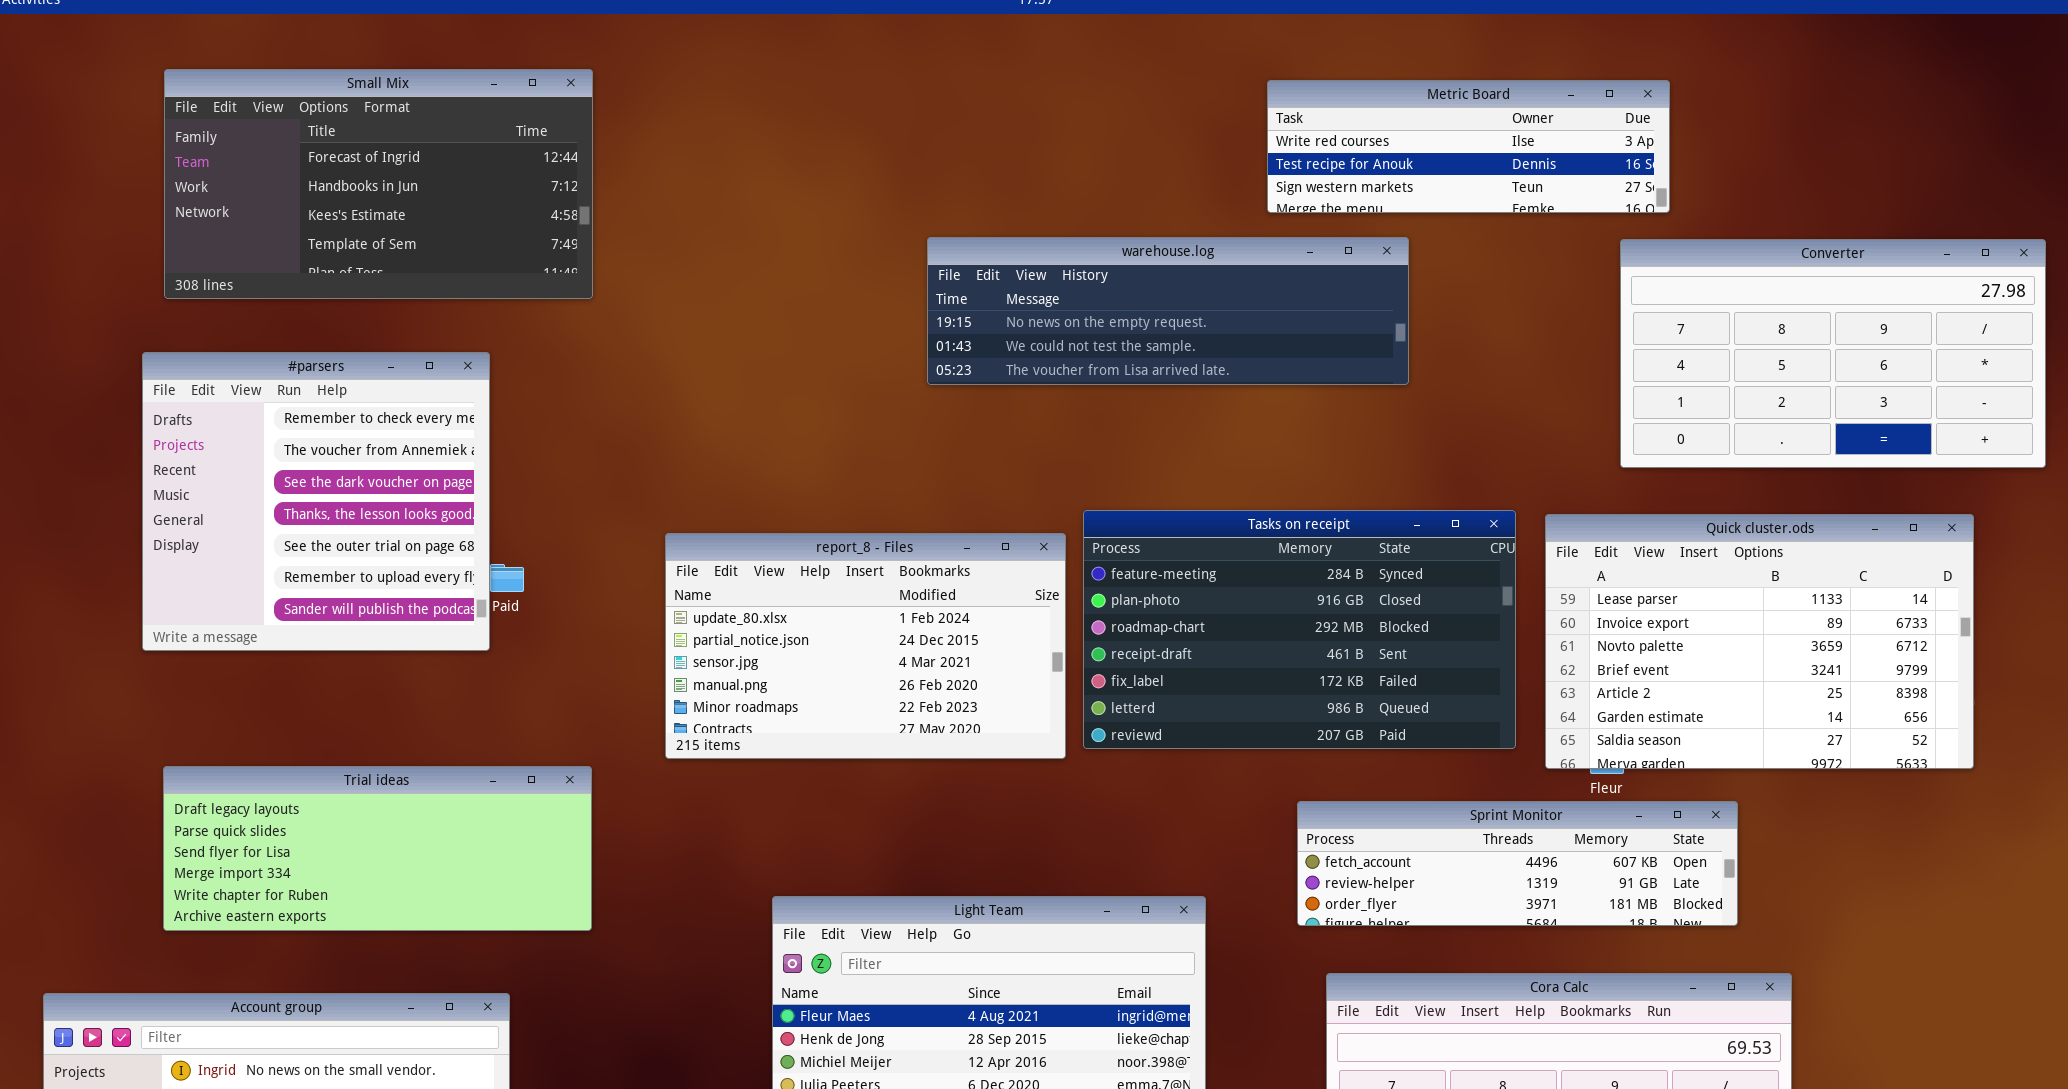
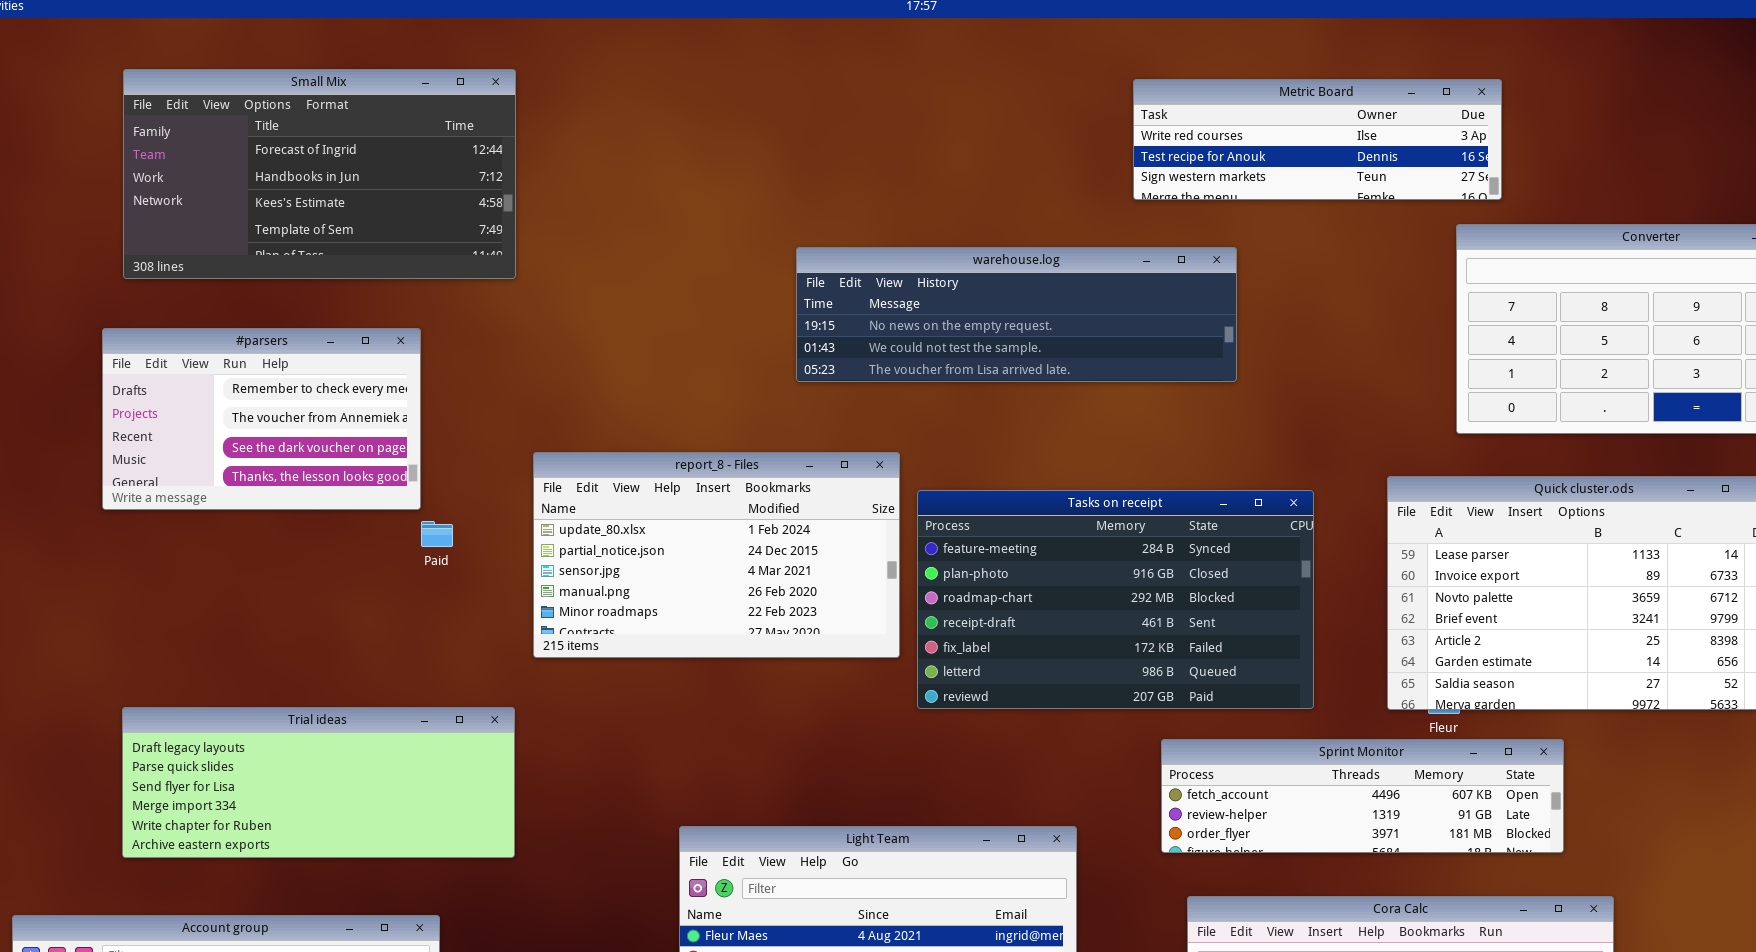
warehouse.log: [927,237,1409,385] -> [796,247,1237,382], moved
#parsers: [142,352,490,651] -> [102,328,421,510], resized
Tasks on receipt: [1083,510,1516,749] -> [917,490,1314,709], moved
report_8 - Files: [665,533,1066,759] -> [533,452,900,658], moved

